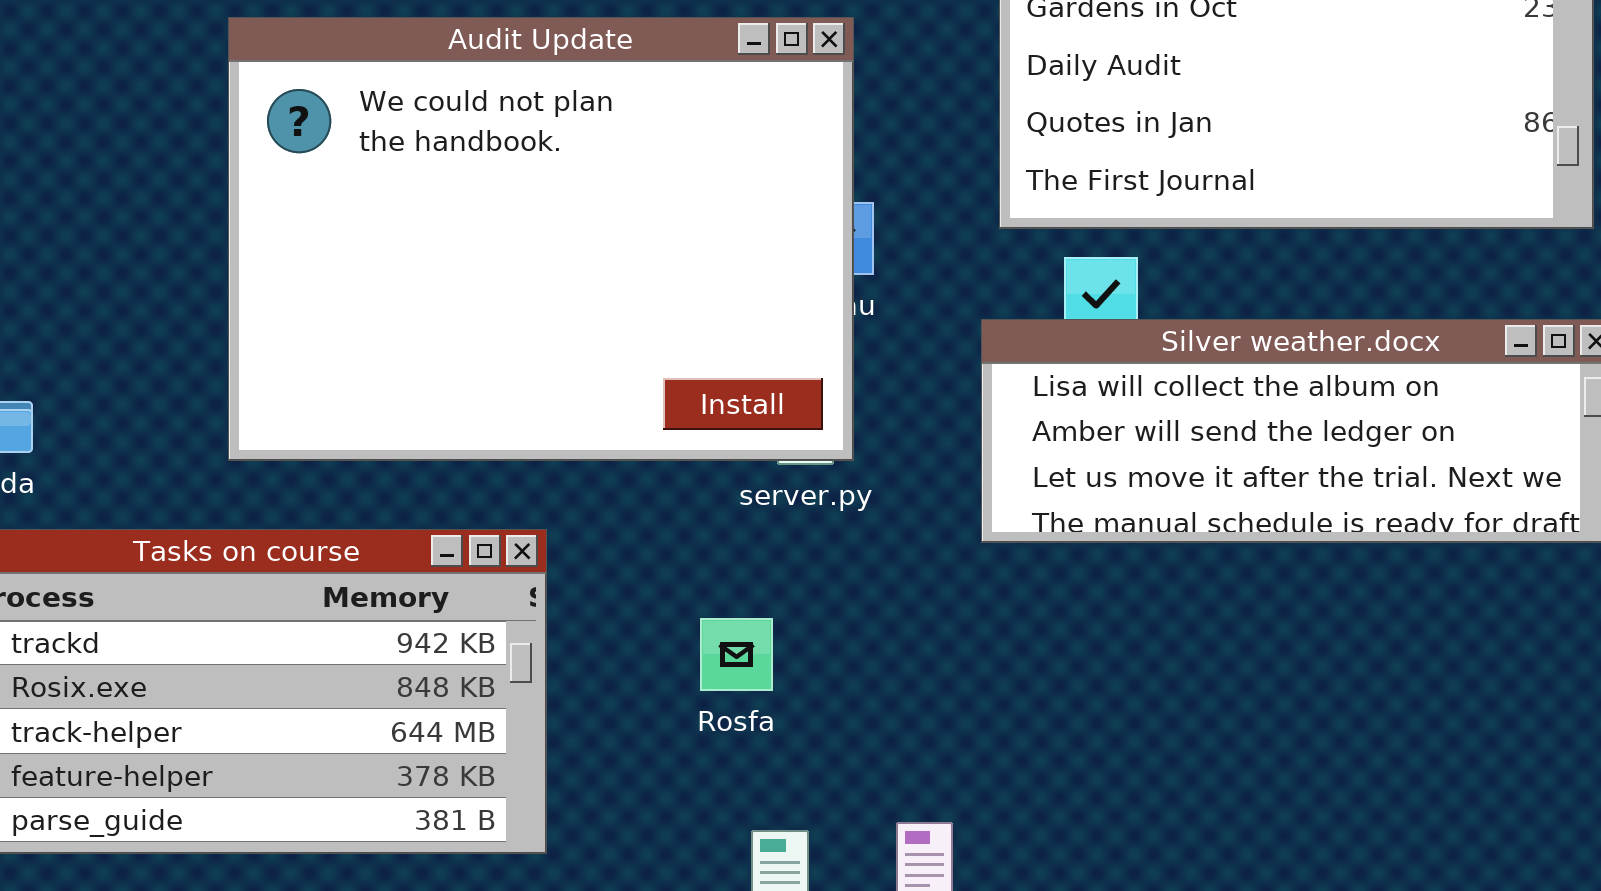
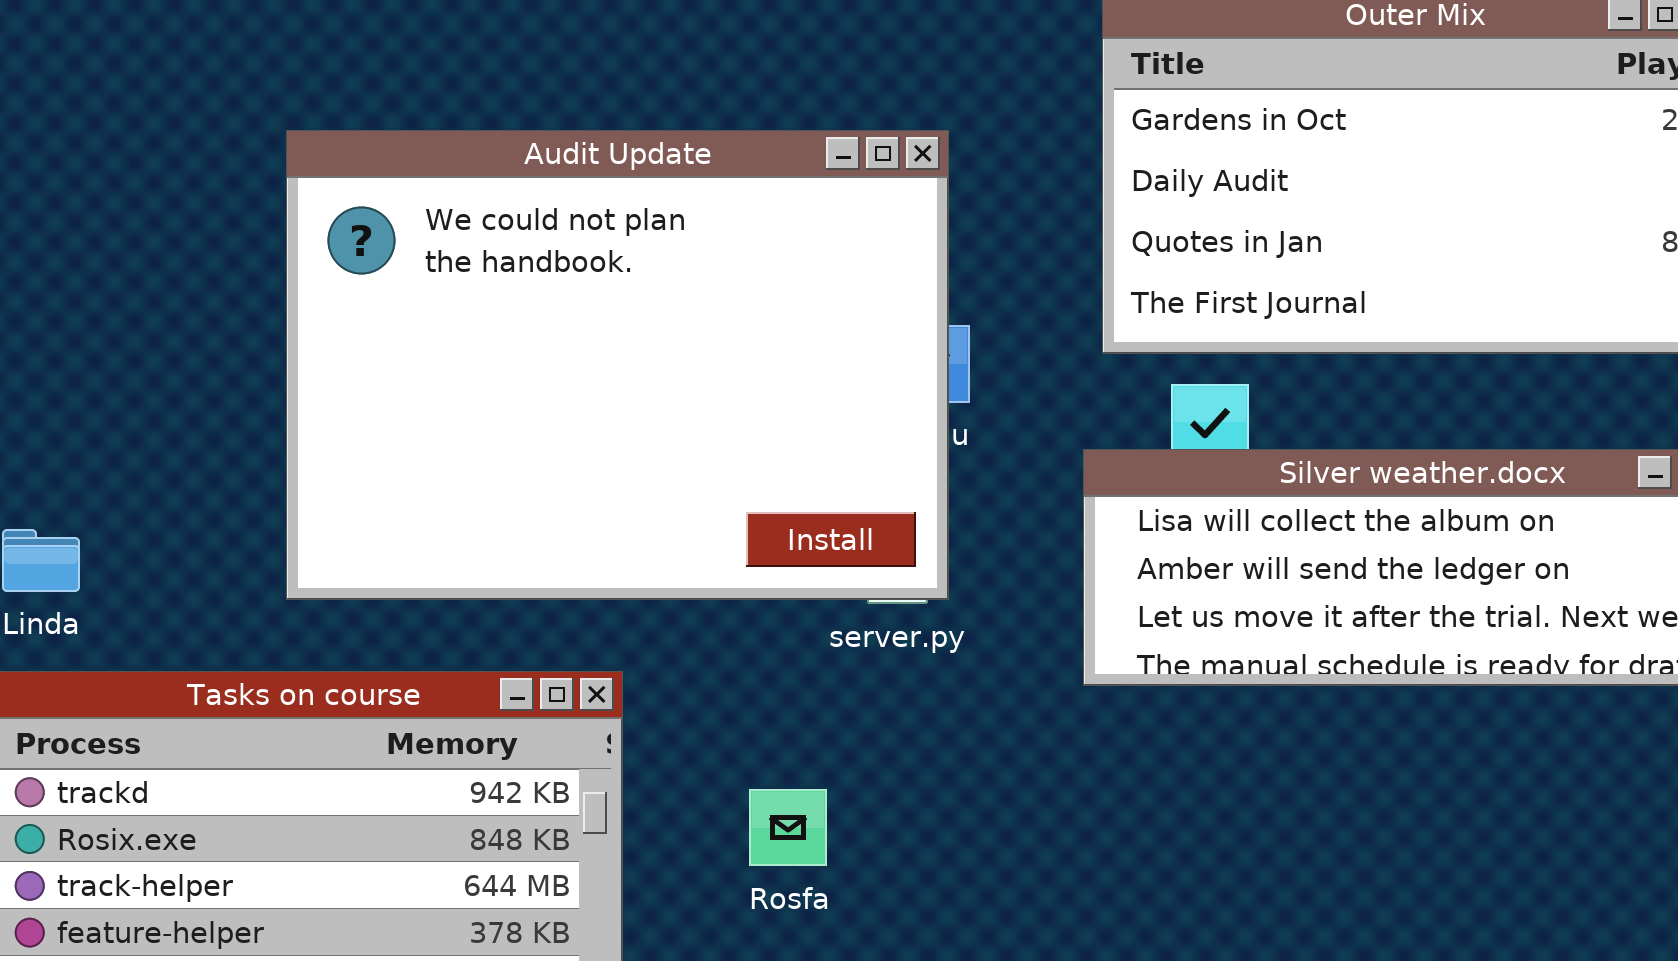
Rosfa: [700,618,773,691] -> [749,789,827,866], moved

